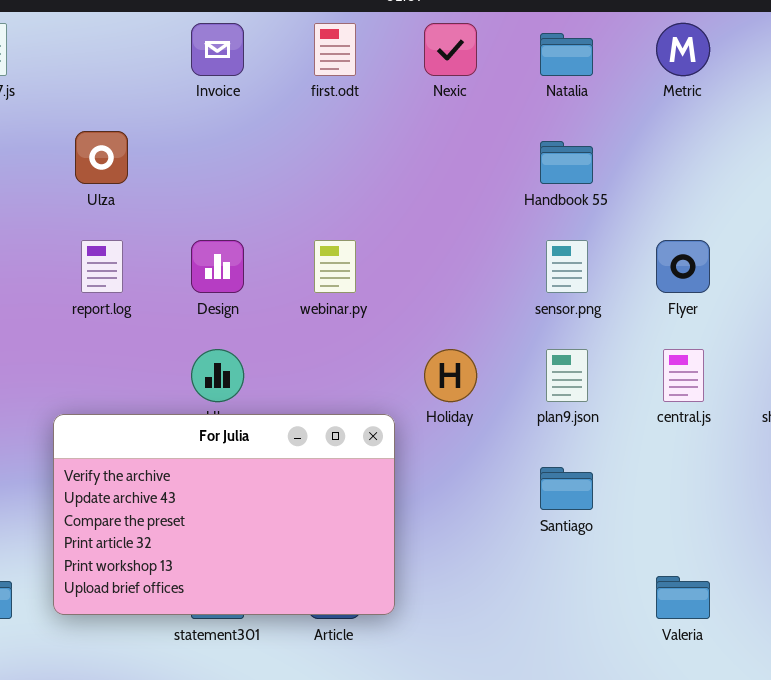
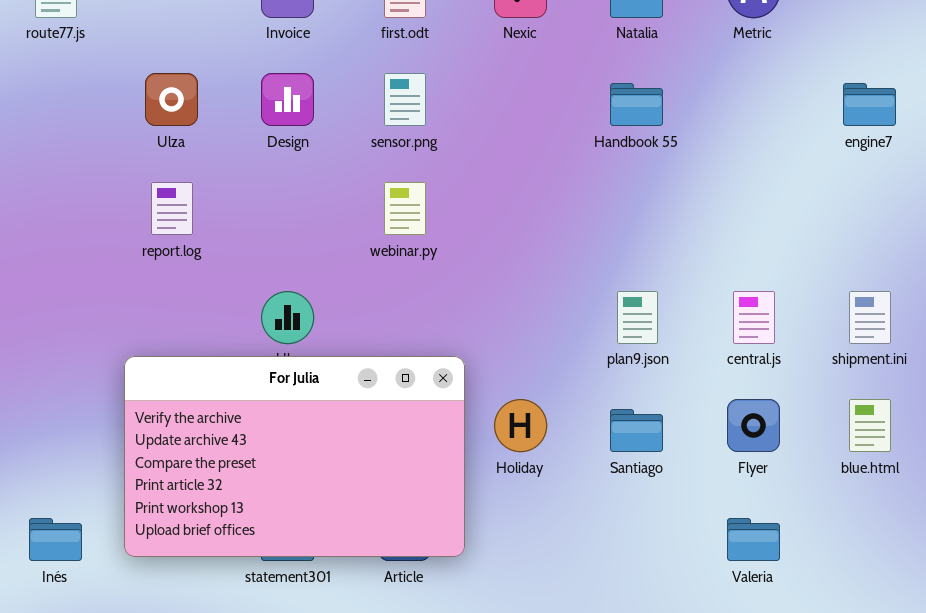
Design: [191,240,244,293] -> [261,73,314,126], moved
sensor.png: [546,240,588,293] -> [384,73,426,126], moved
Flyer: [656,240,710,293] -> [727,399,780,452], moved
Holiday: [424,349,477,402] -> [494,399,547,452], moved

